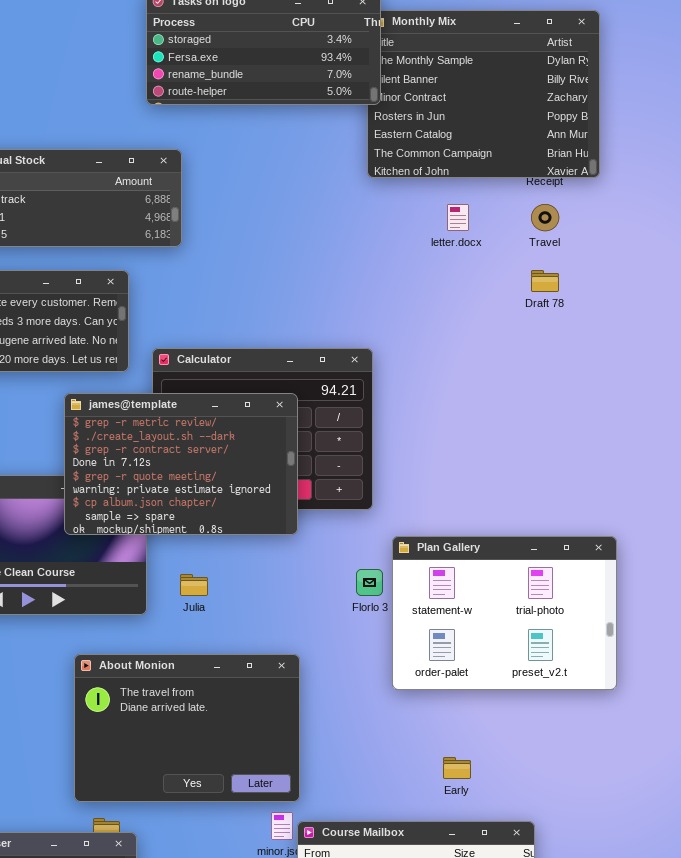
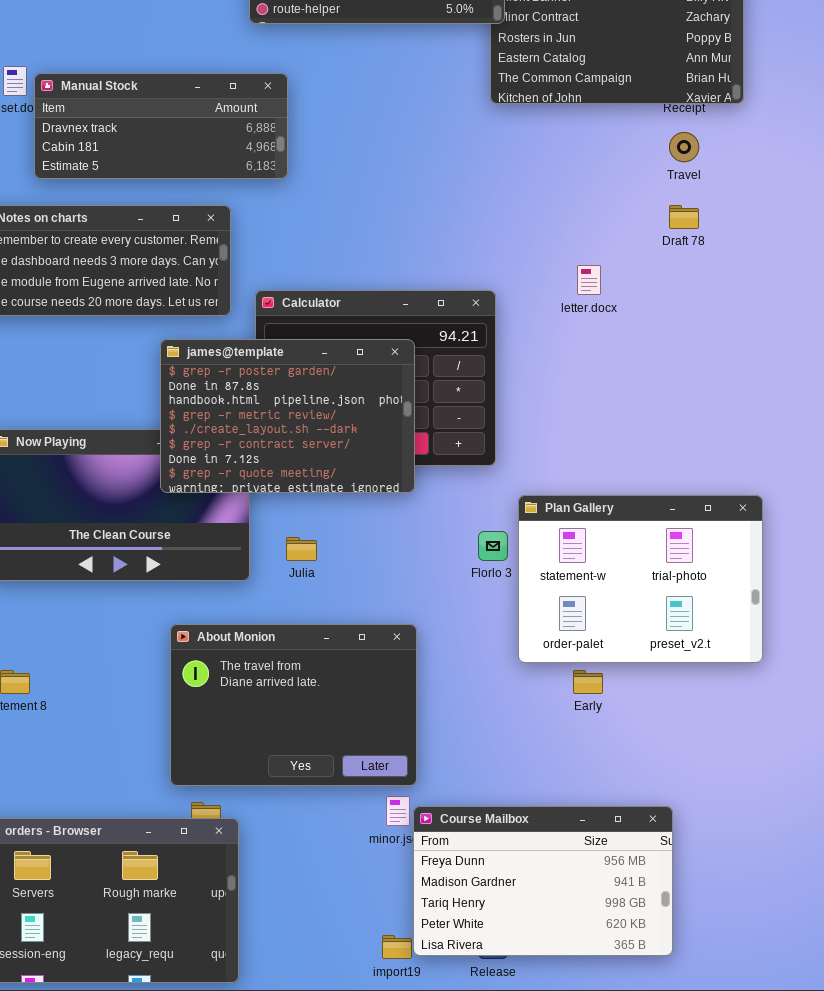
letter.docx: [447,204,469,231] -> [577,265,601,295], moved
james@template: [64,393,298,535] -> [160,339,415,493], scrolled up 3 rows
Early: [443,757,471,779] -> [573,670,603,694], moved

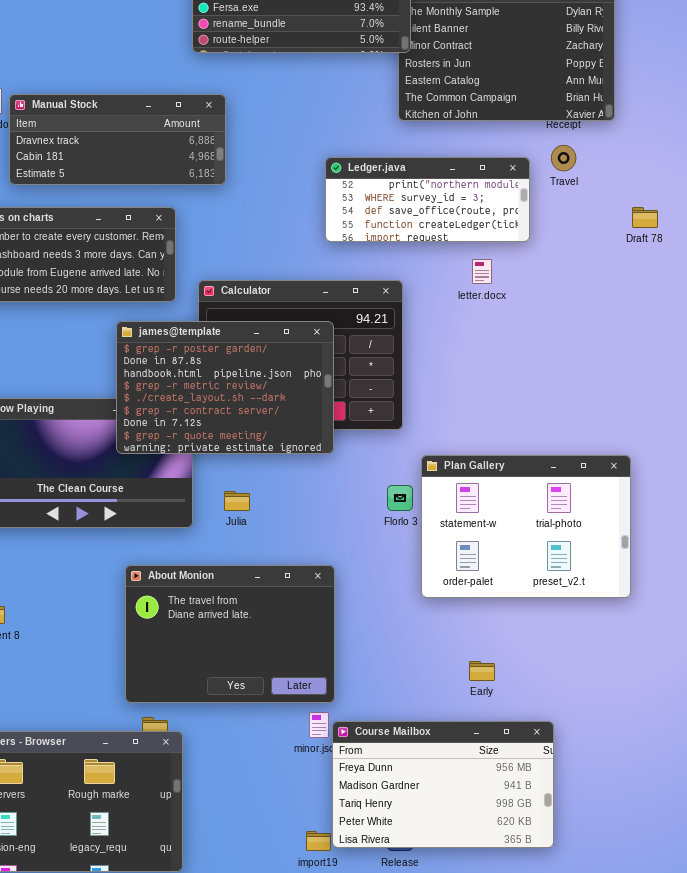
Ledger.java: none -> [325,157,530,242], opened
Draft 78: [669,205,699,229] -> [632,207,658,228], moved
Early: [573,670,603,694] -> [469,661,495,681], moved

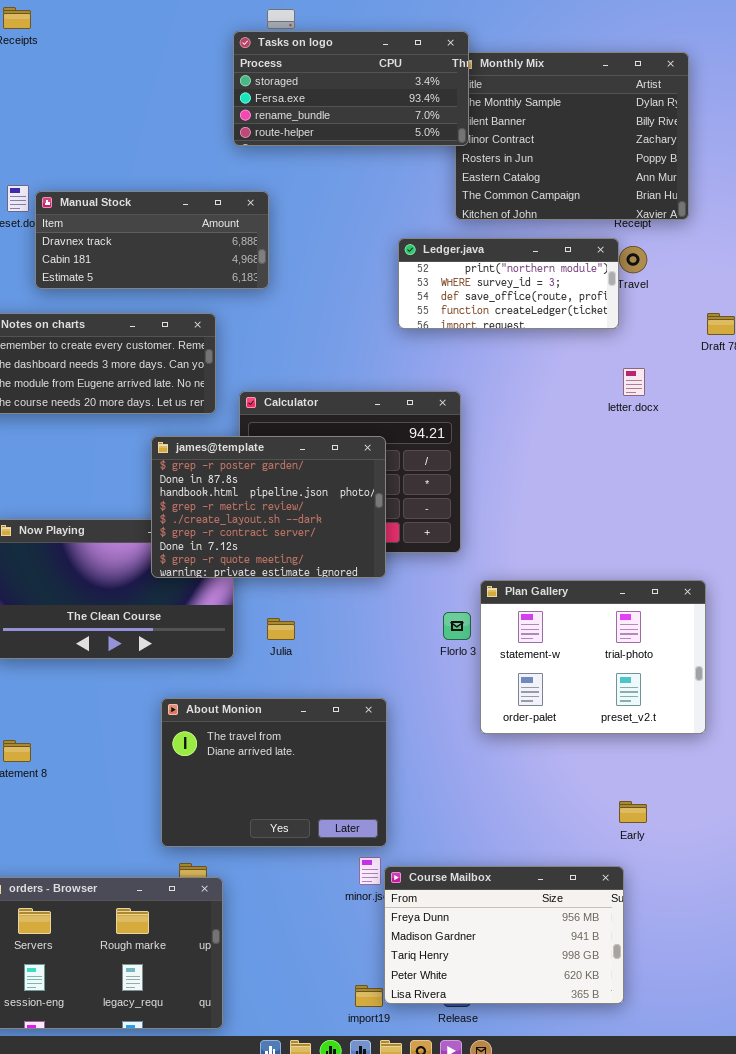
Ledger.java: [325,157,530,242] -> [398,238,619,329], moved
letter.docx: [472,259,492,284] -> [623,368,645,396], moved
Early: [469,661,495,681] -> [619,801,647,823], moved

